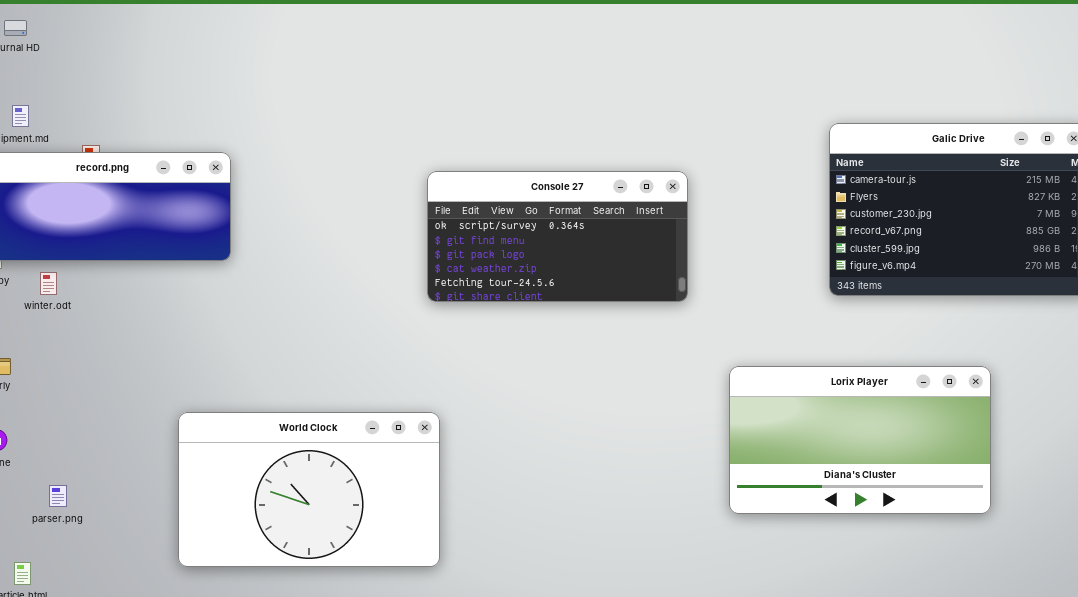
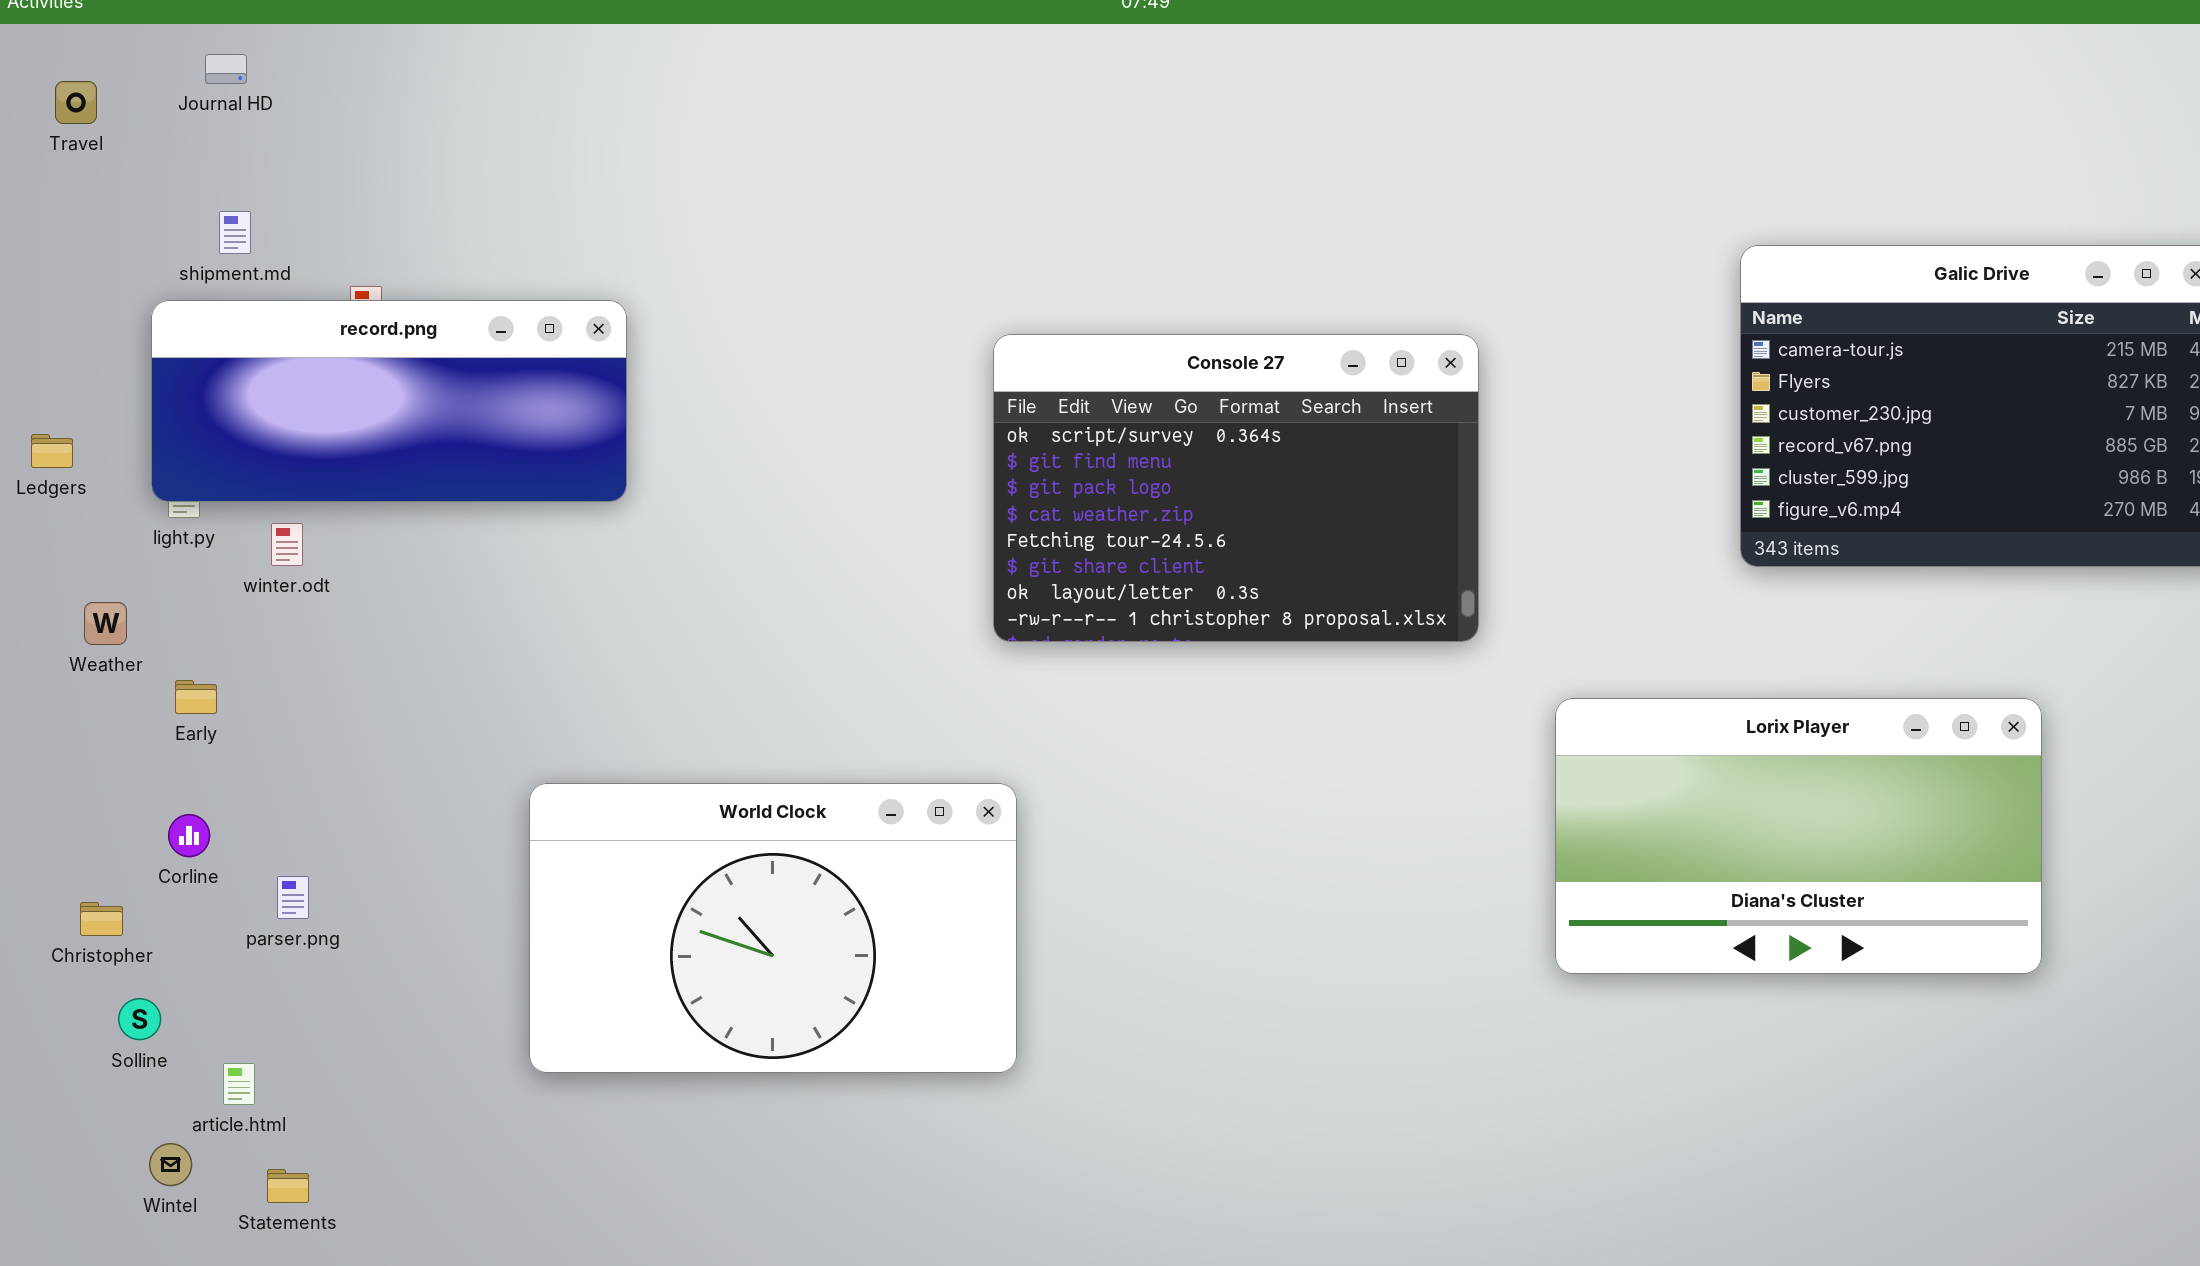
Console 27: [427,171,688,302] -> [993,334,1479,642], resized
parser.png: [49,485,67,507] -> [277,876,309,919], moved

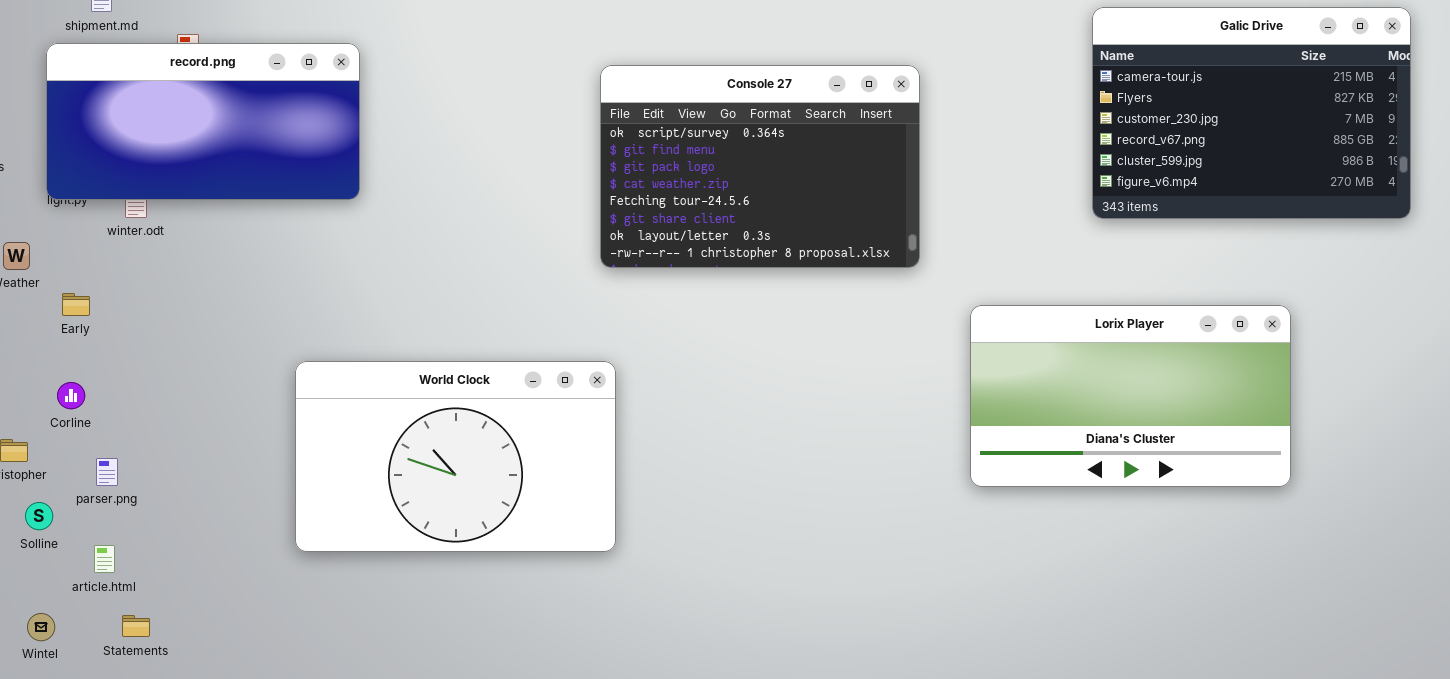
record.png: [151,300,627,502] -> [46,43,360,200], resized
parser.png: [277,876,309,919] -> [96,458,118,486], moved
Wintel: [149,1143,192,1186] -> [27,613,55,641], moved

